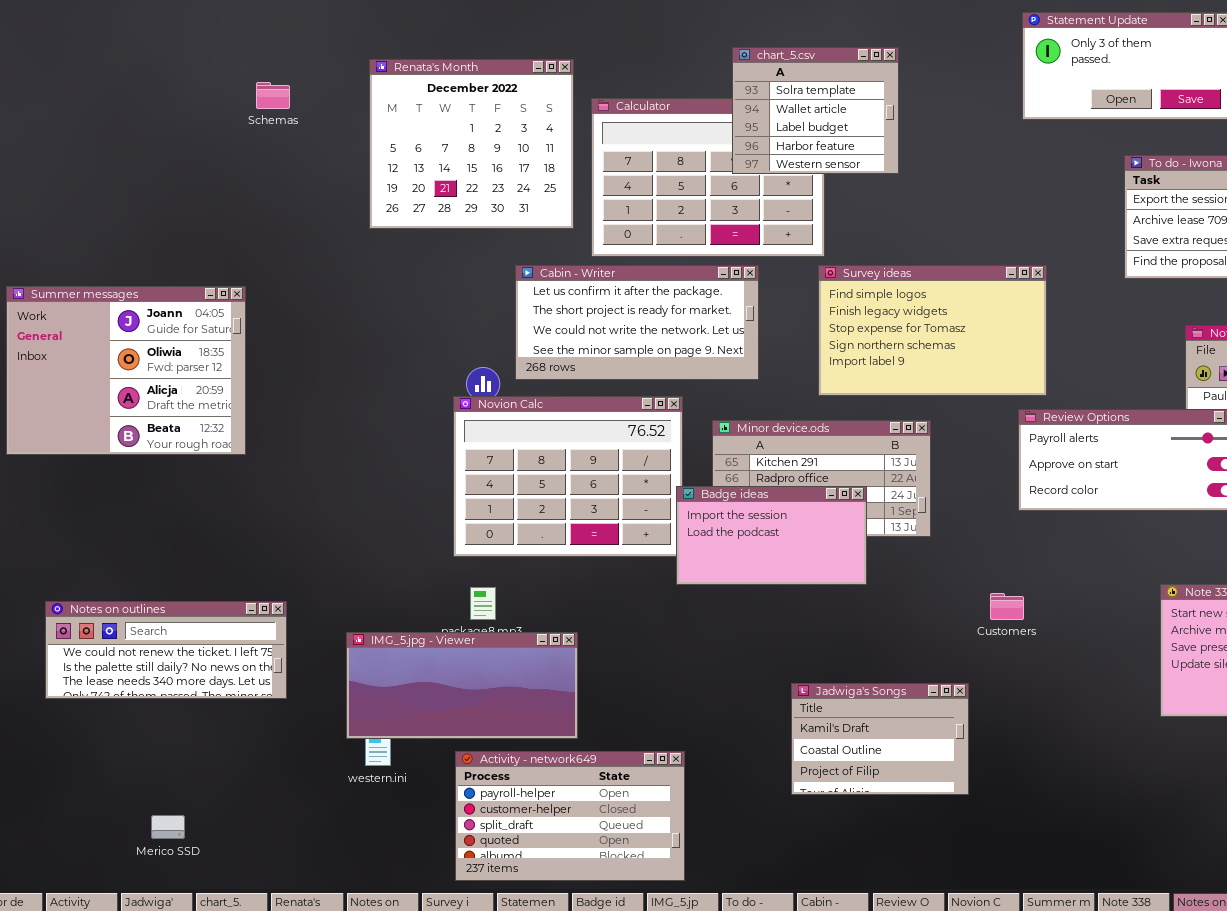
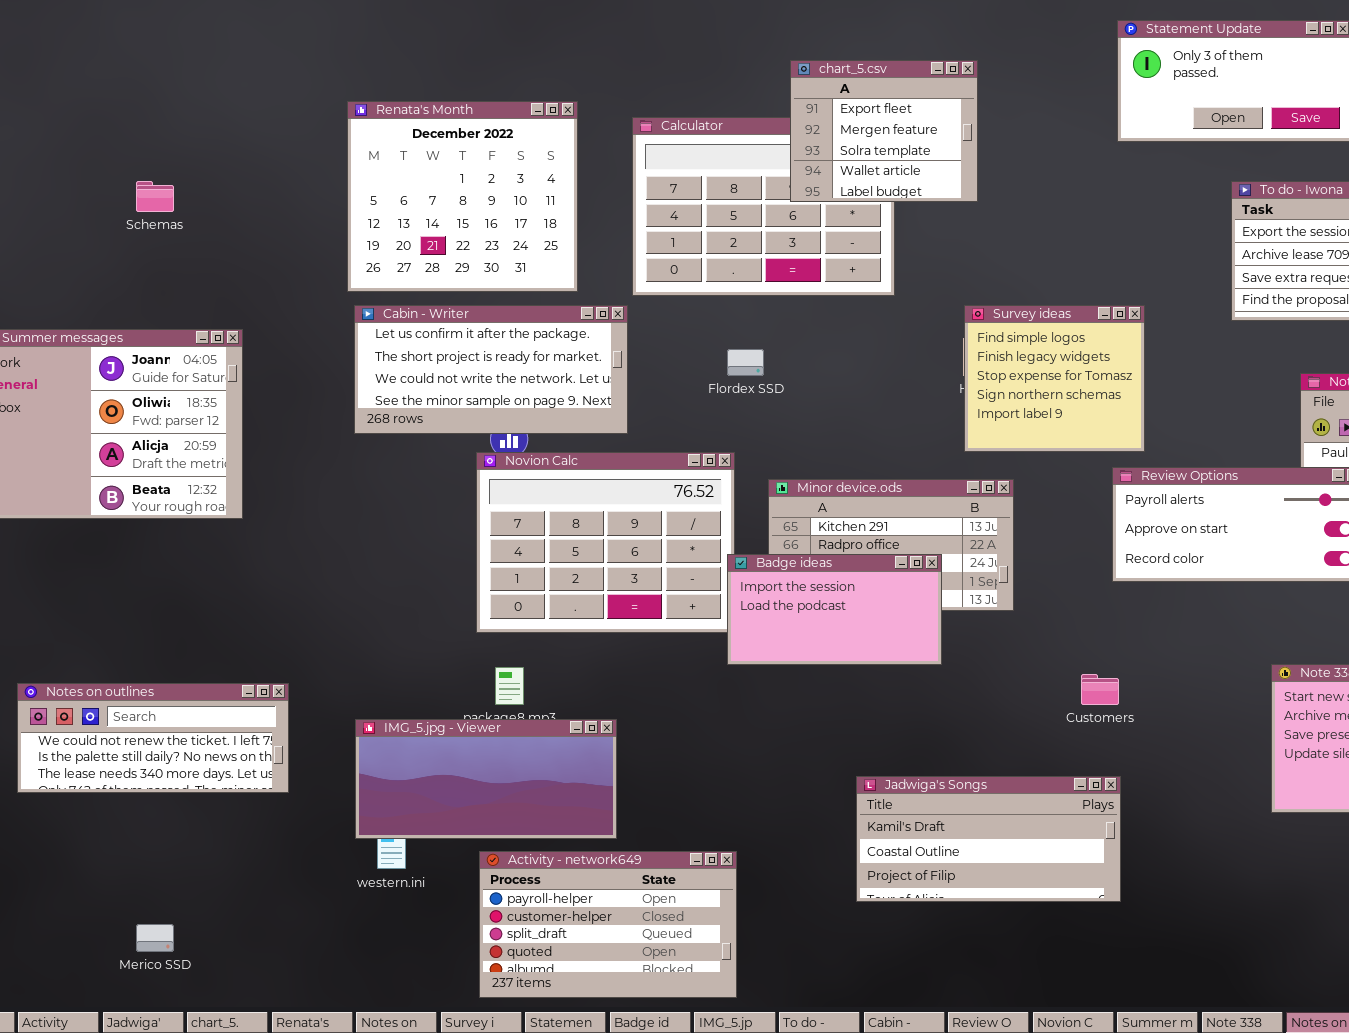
chart_5.csv: [732,47,899,174] -> [790,60,978,202], scrolled up 2 rows
Renata's Month: [369,59,574,229] -> [347,101,578,292], moved
Schemas: [256,82,290,109] -> [136,181,174,212], moved
Cabin - Writer: [515,265,759,380] -> [354,305,628,434], moved
Survey ideas: [818,265,1047,396] -> [964,305,1145,452], resized
Jadwiga's Songs: [791,683,969,795] -> [856,776,1121,902], resized

